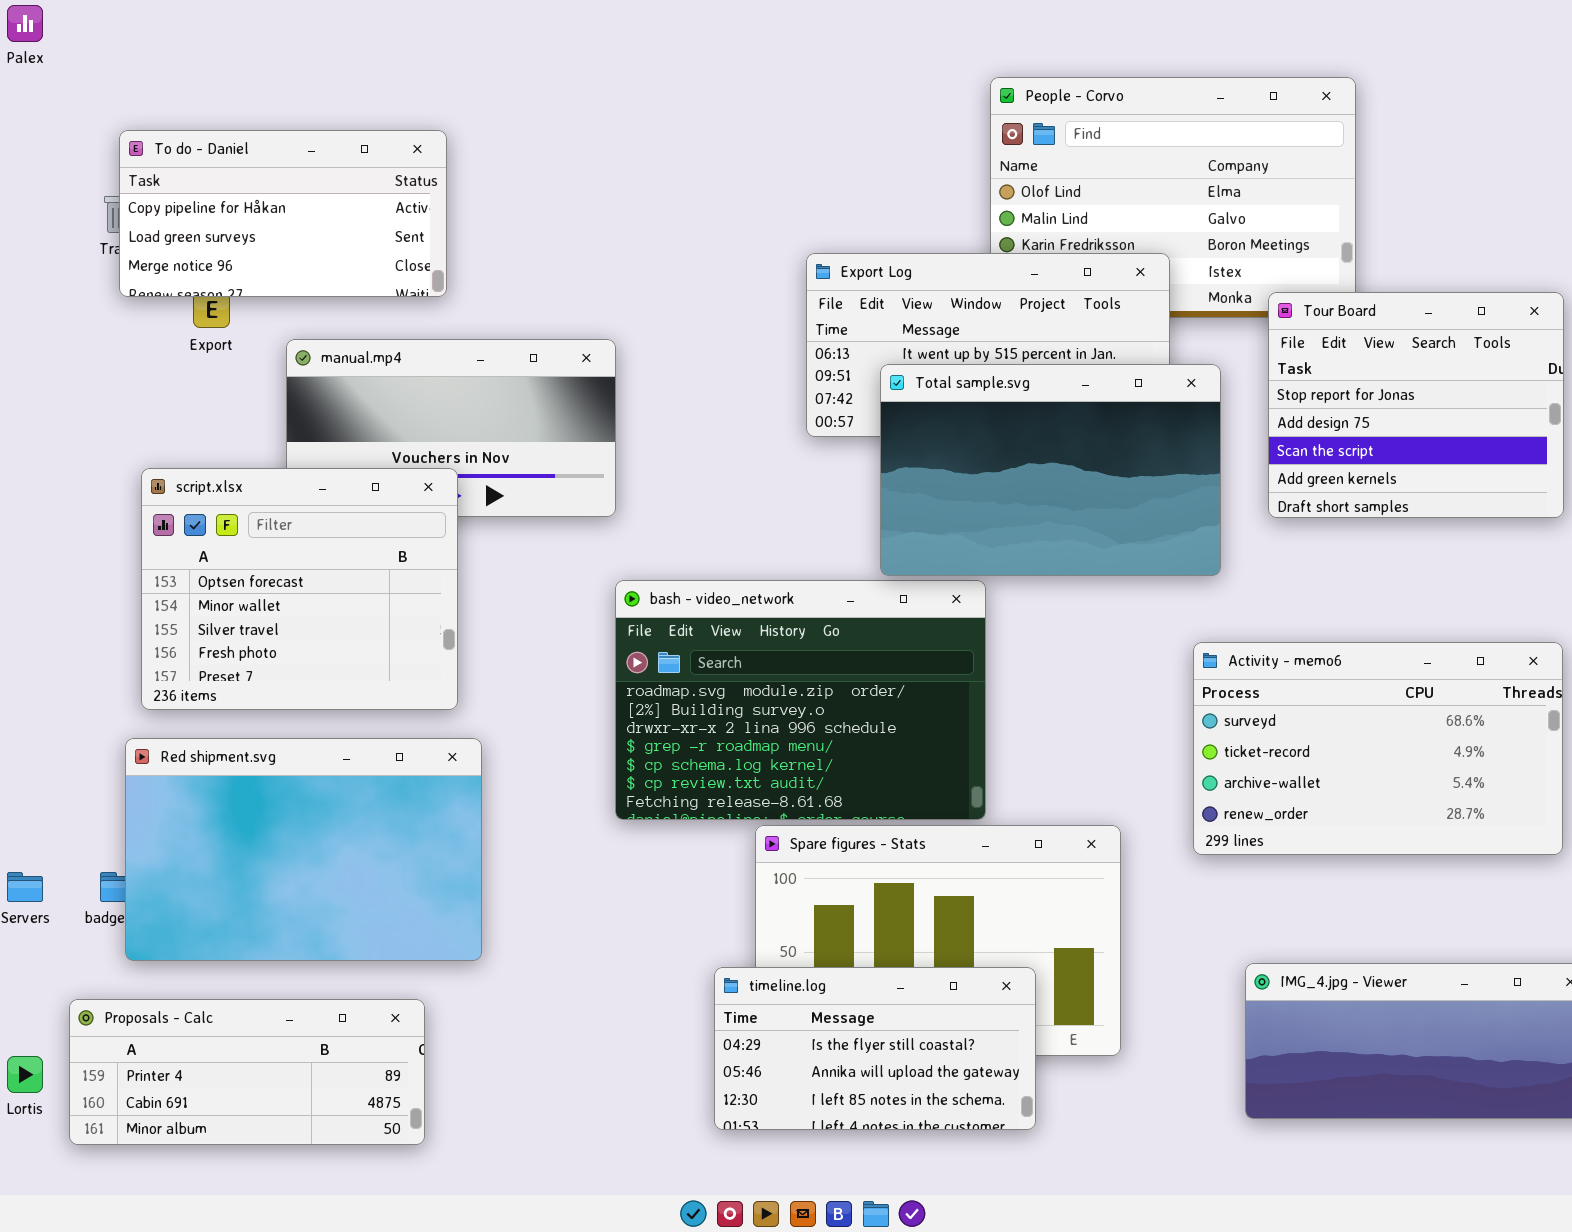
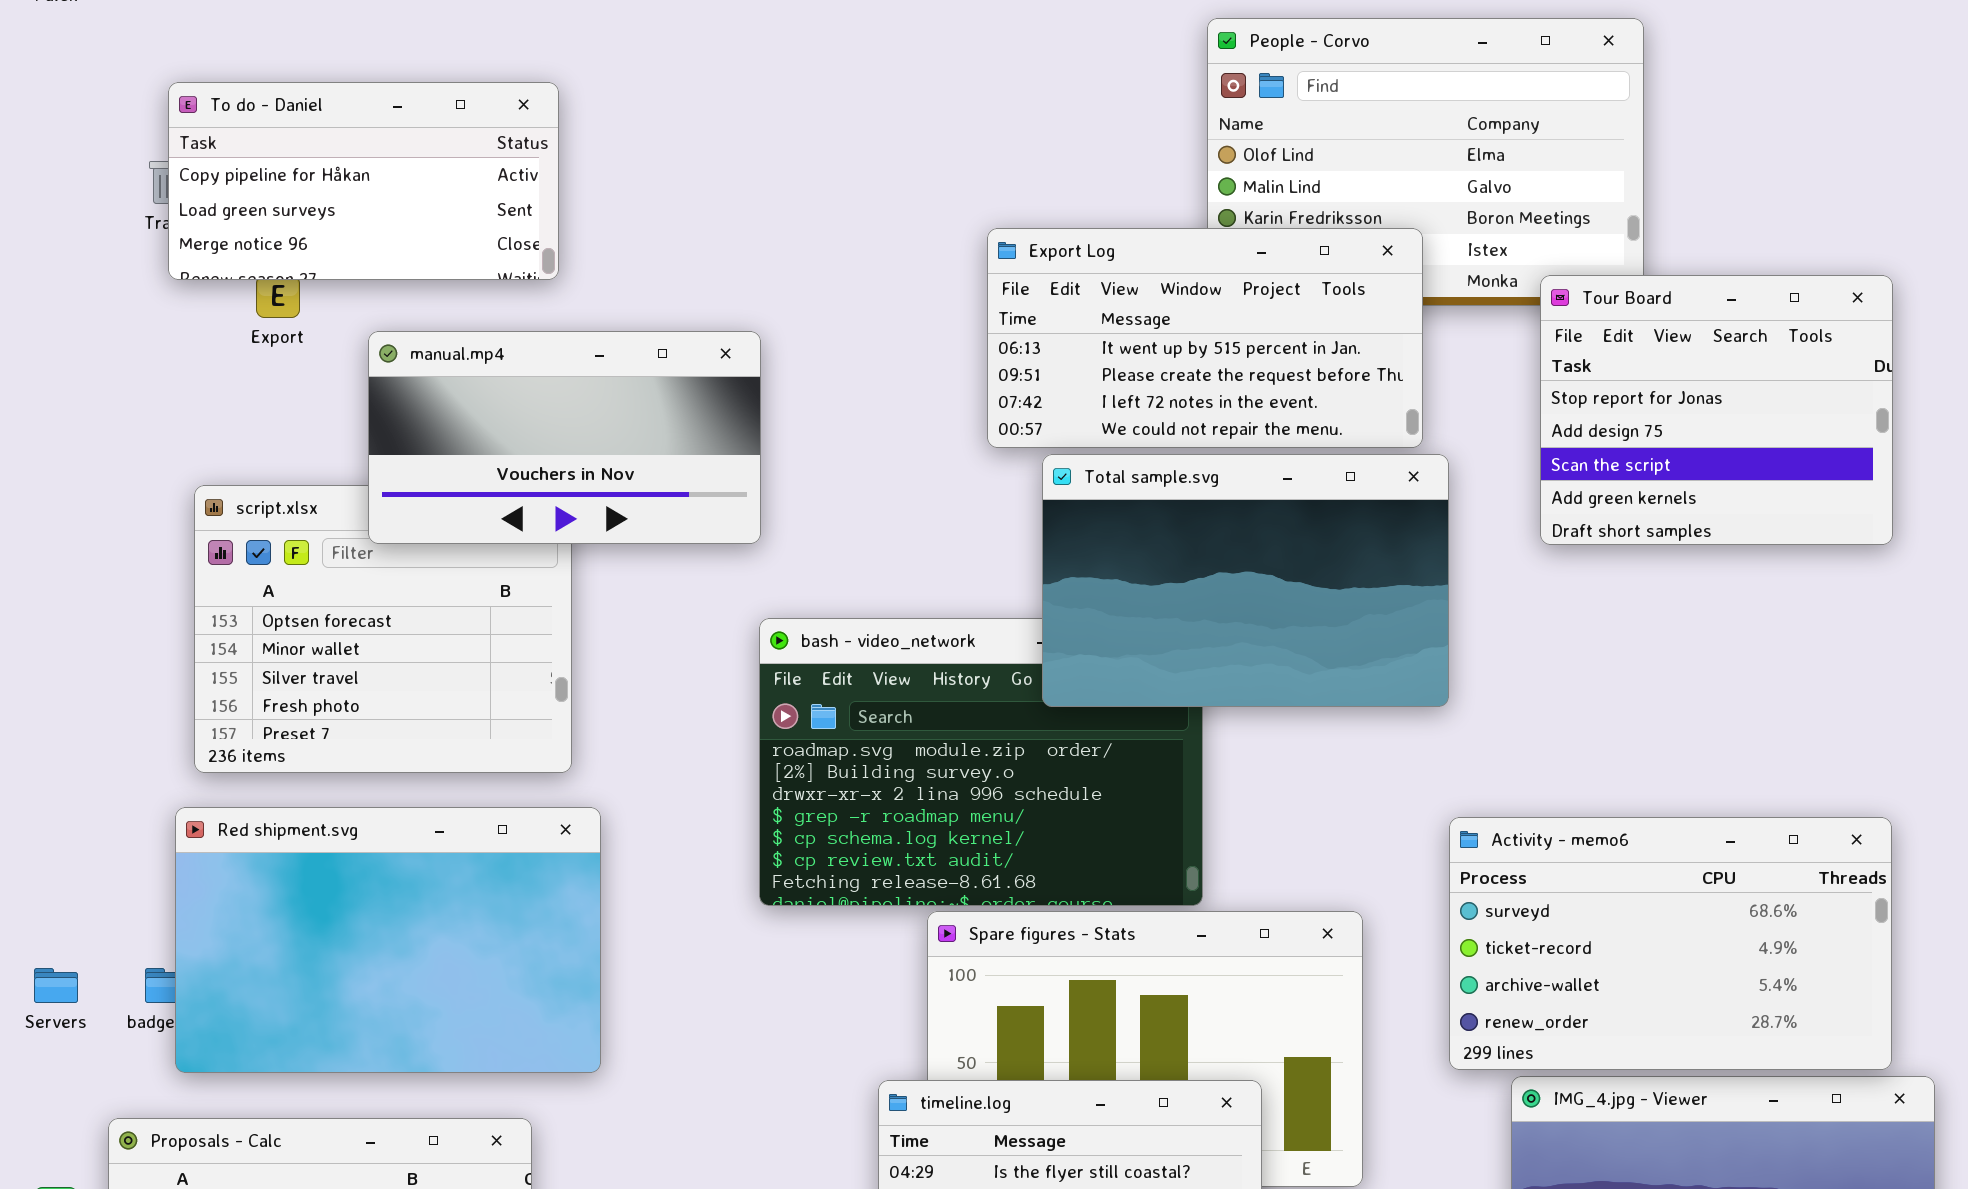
manual.mp4: [286,339,616,517] -> [368,331,761,544], raised
Total sample.svg: [880,364,1221,576] -> [1042,454,1449,707], moved
Activity - memo6: [1193,642,1563,855] -> [1449,817,1892,1070], moved

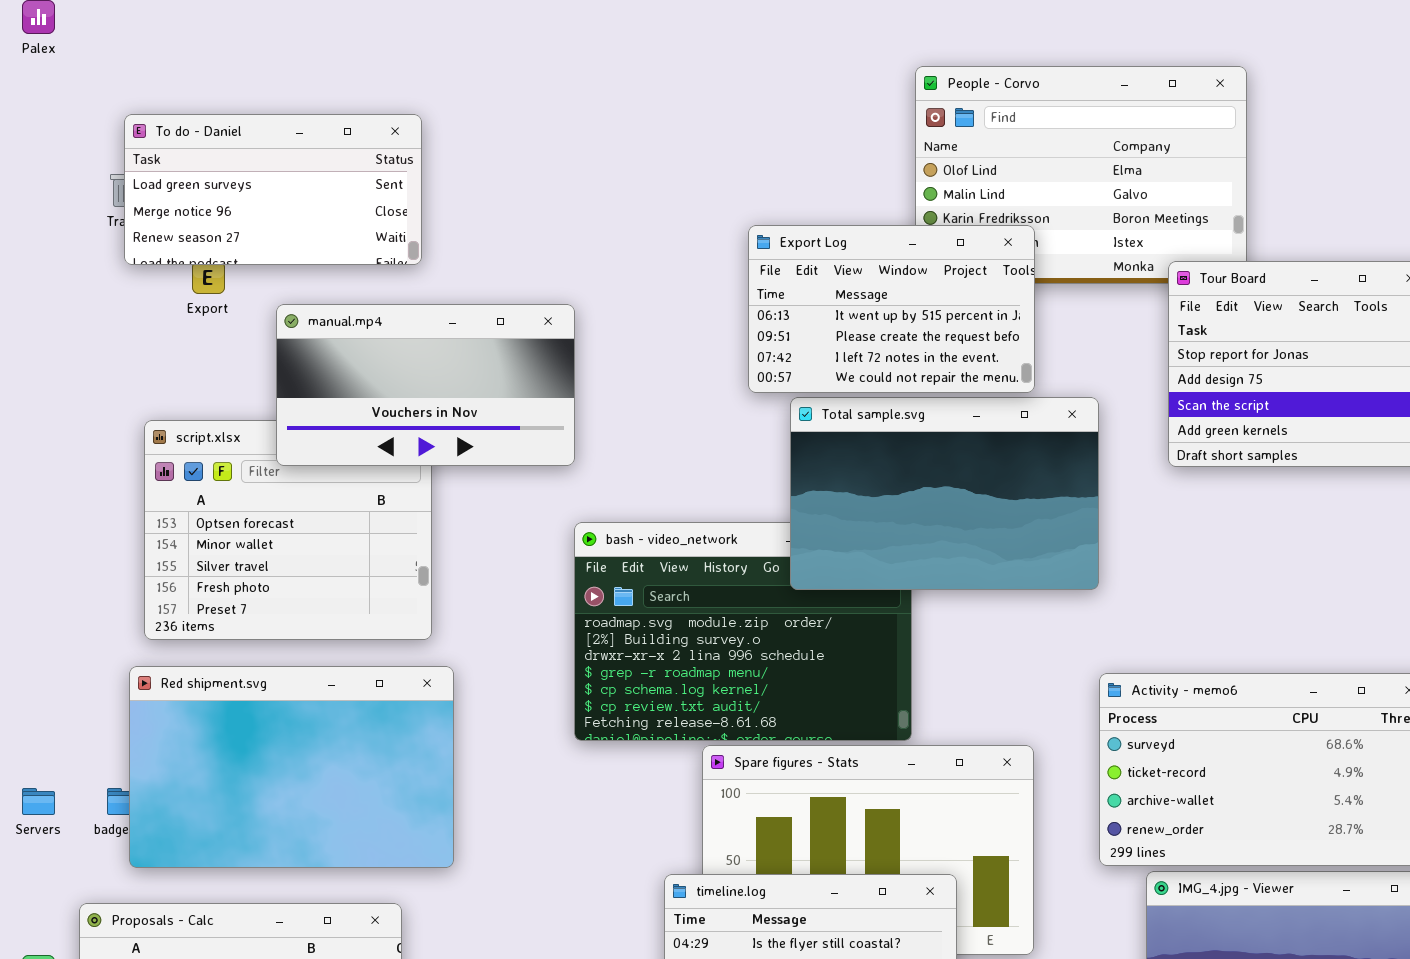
To do - Daniel: [168,82,559,280] -> [124,114,422,265], scrolled down 1 row
Export Log: [987,228,1423,448] -> [748,225,1035,393], resized

